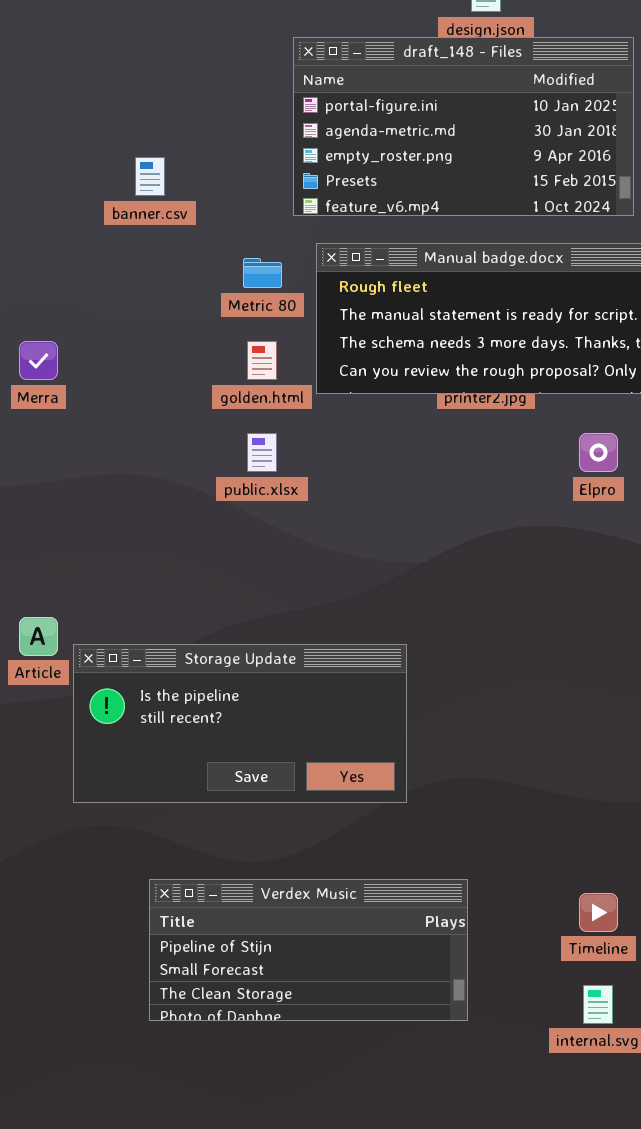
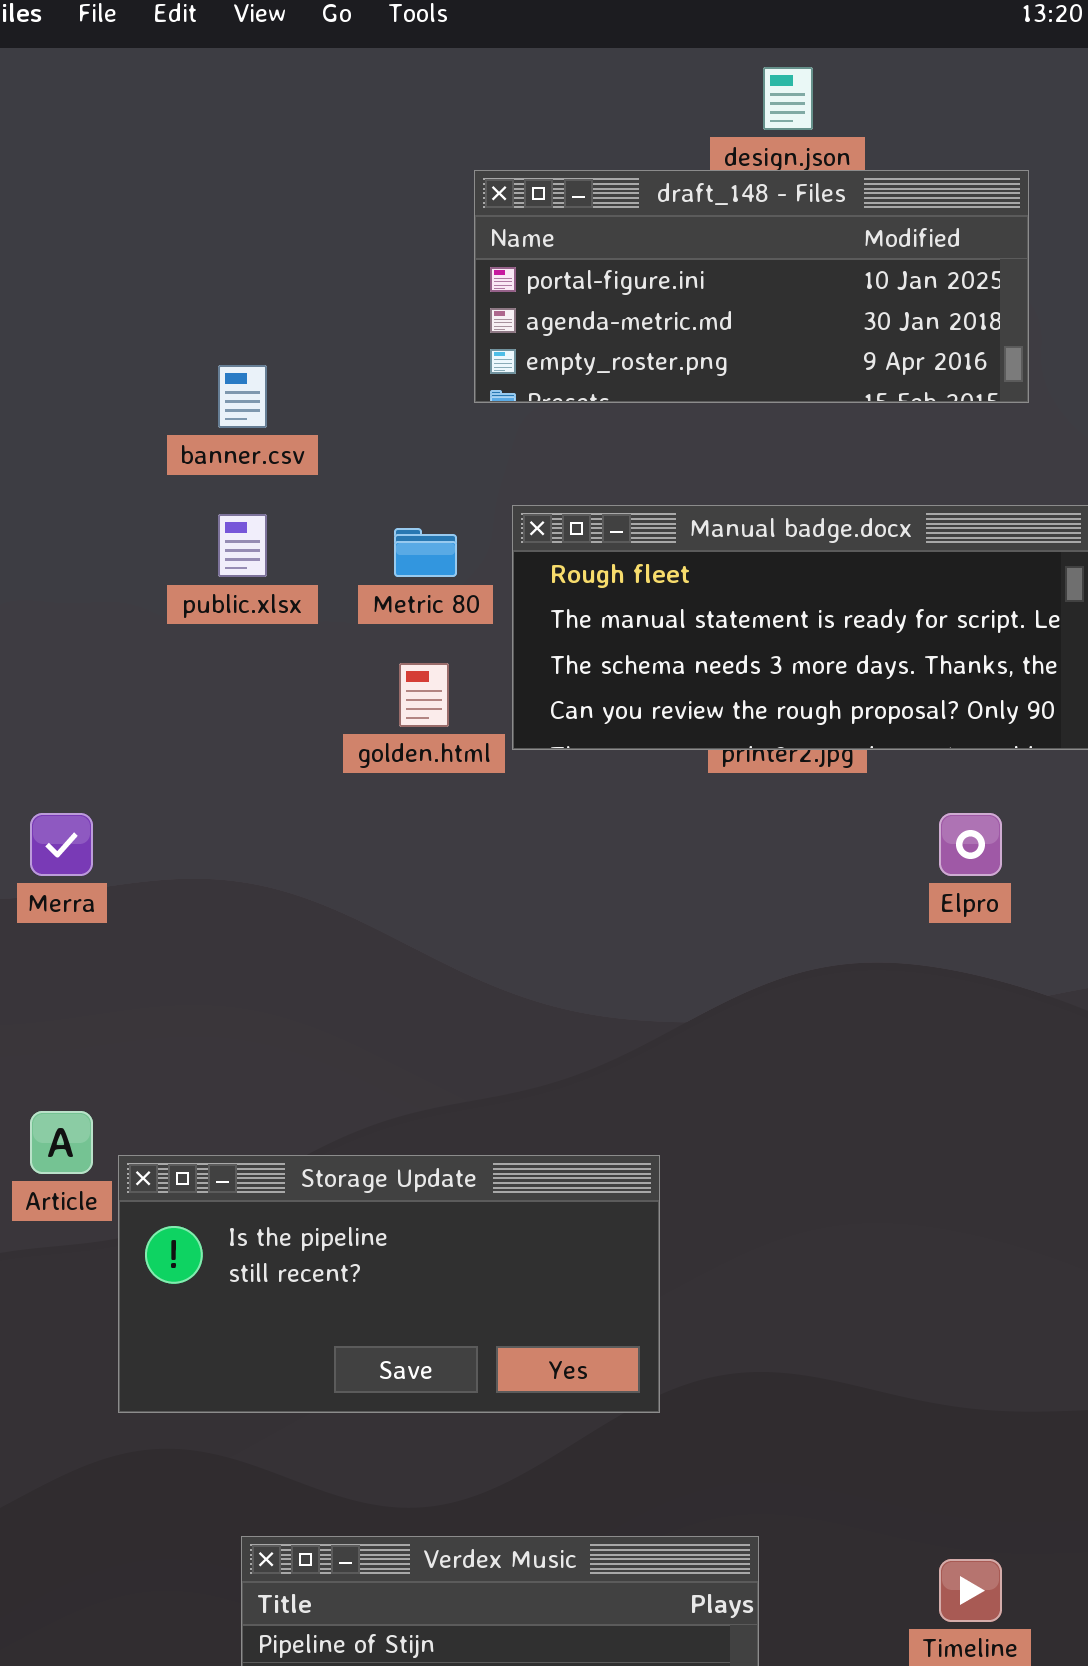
draft_148 - Files: [293,37,634,216] -> [474,170,1029,403], resized
Merra: [19,341,58,380] -> [30,813,93,876], moved
public.xlsx: [247,433,277,472] -> [218,514,267,577], moved

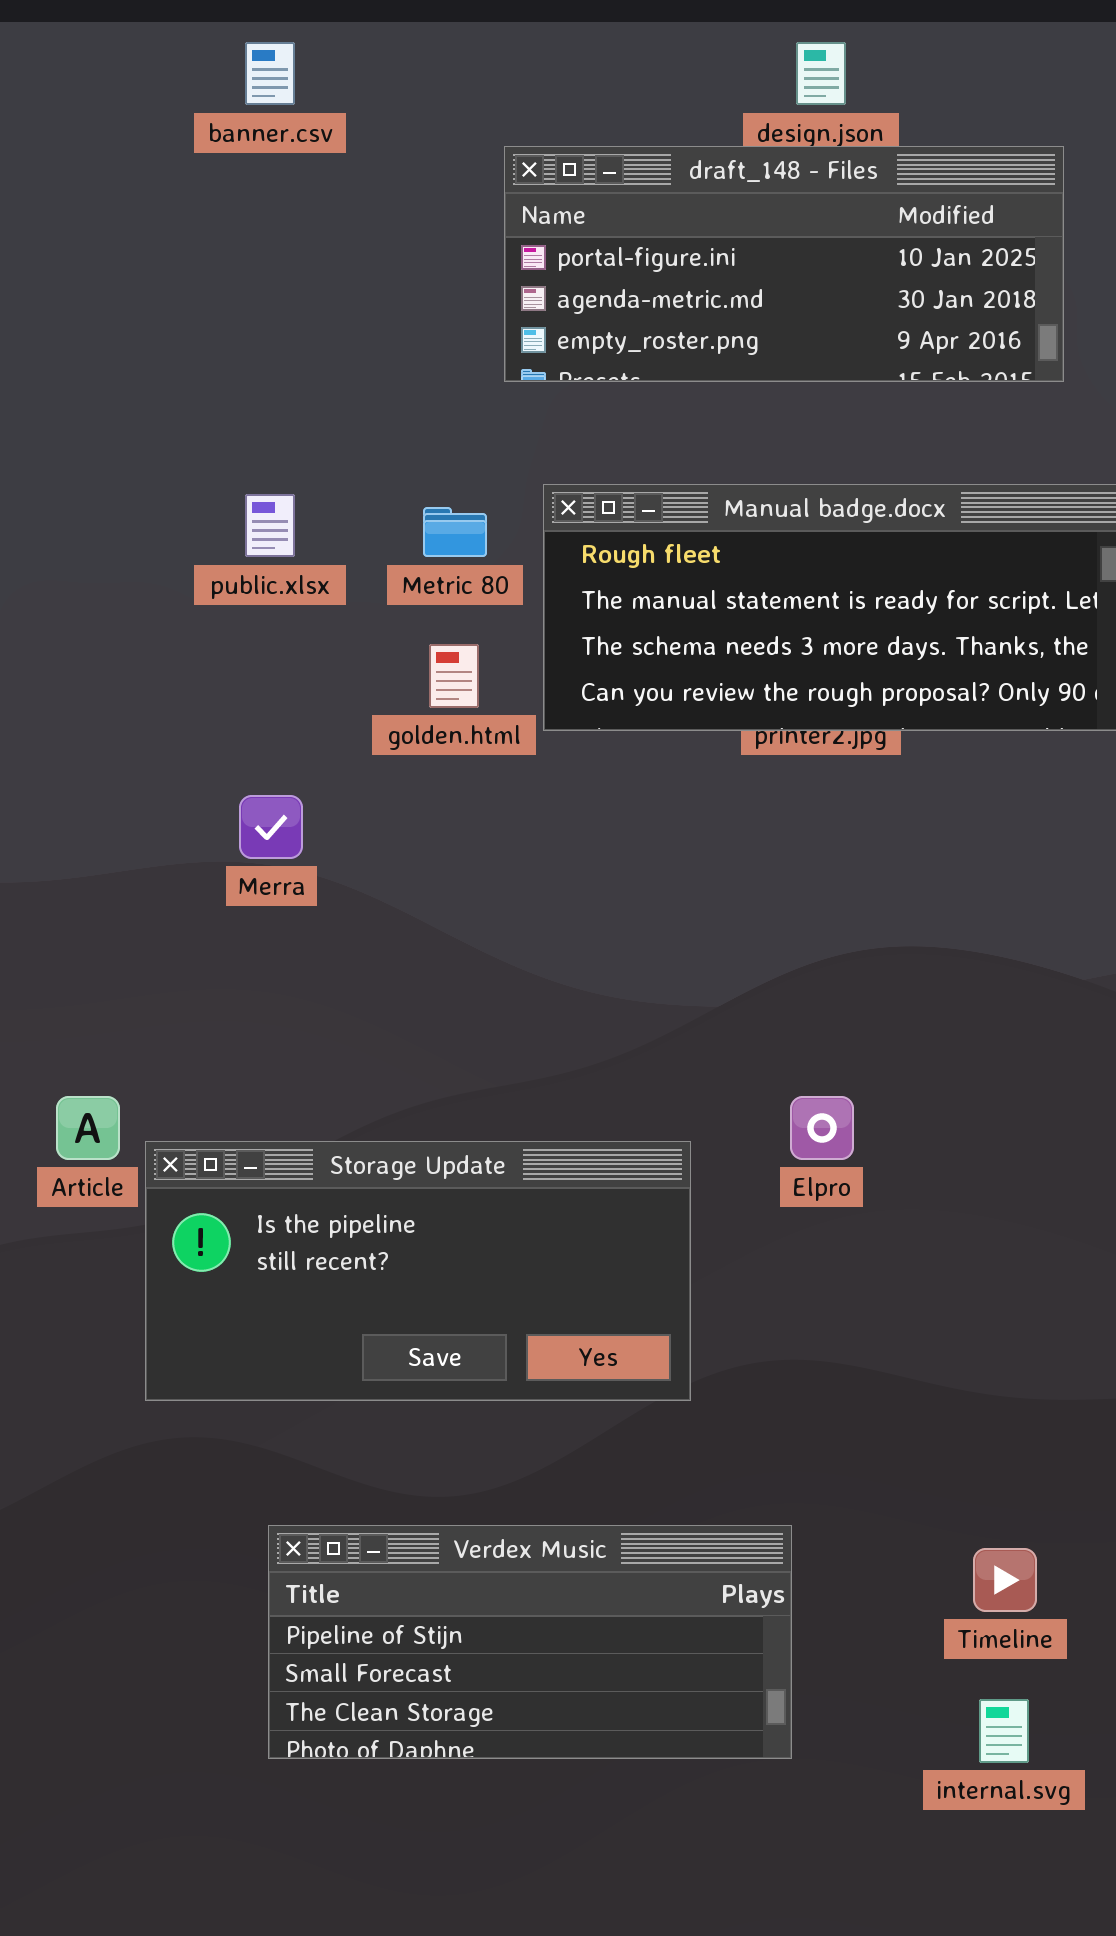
banner.csv: [218,365,267,428] -> [245,42,295,105], moved
Merra: [30,813,93,876] -> [239,795,303,859], moved
Elpro: [939,813,1002,876] -> [790,1096,854,1160], moved

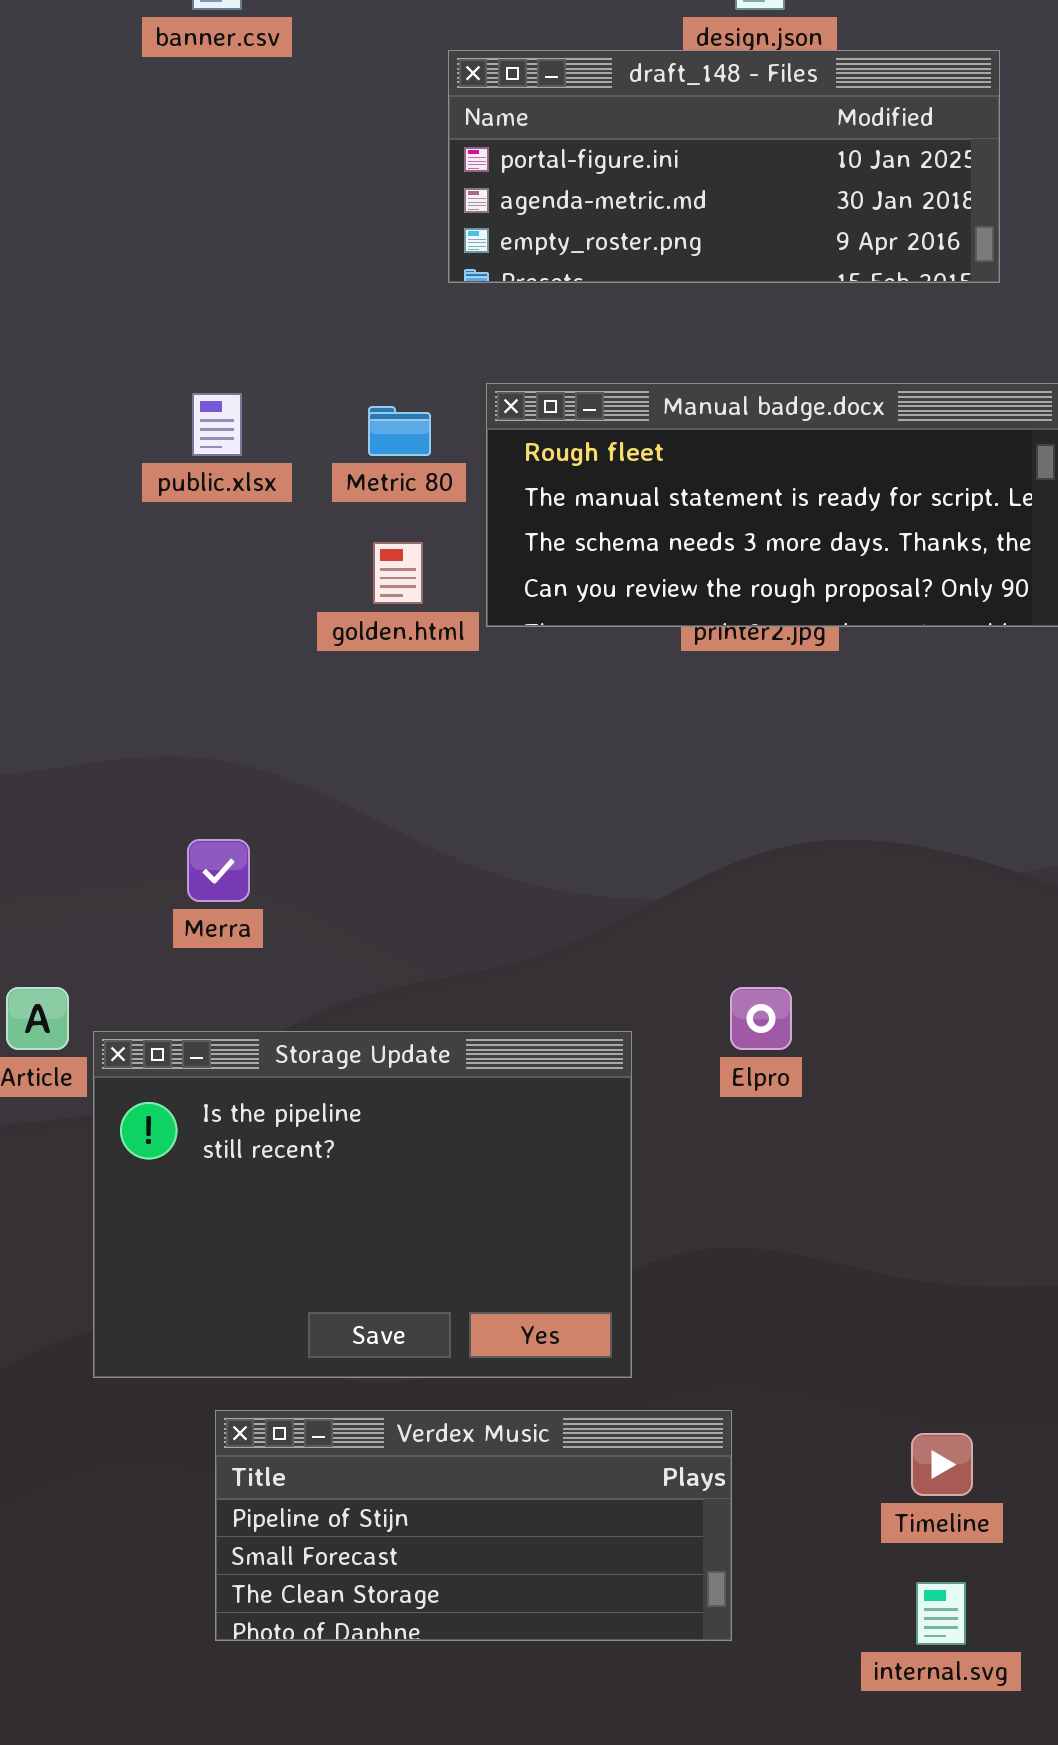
Merra: [239,795,303,859] -> [187,839,250,902], moved
Storage Update: [145,1141,691,1401] -> [93,1031,632,1378], resized

